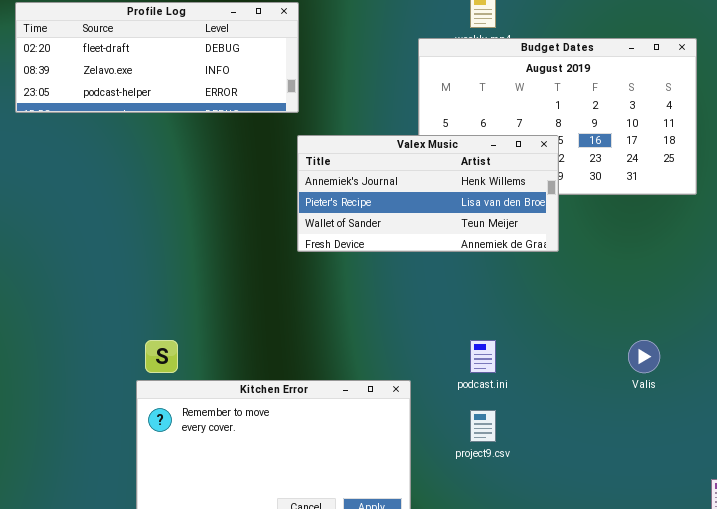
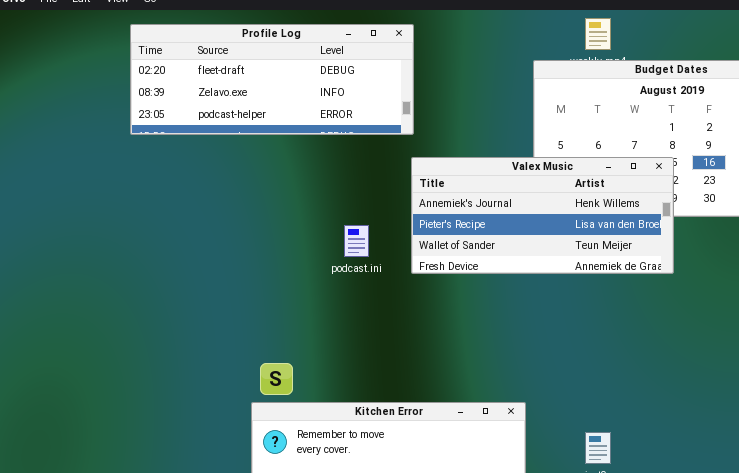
podcast.ini: [470,340,496,373] -> [344,225,369,257], moved

